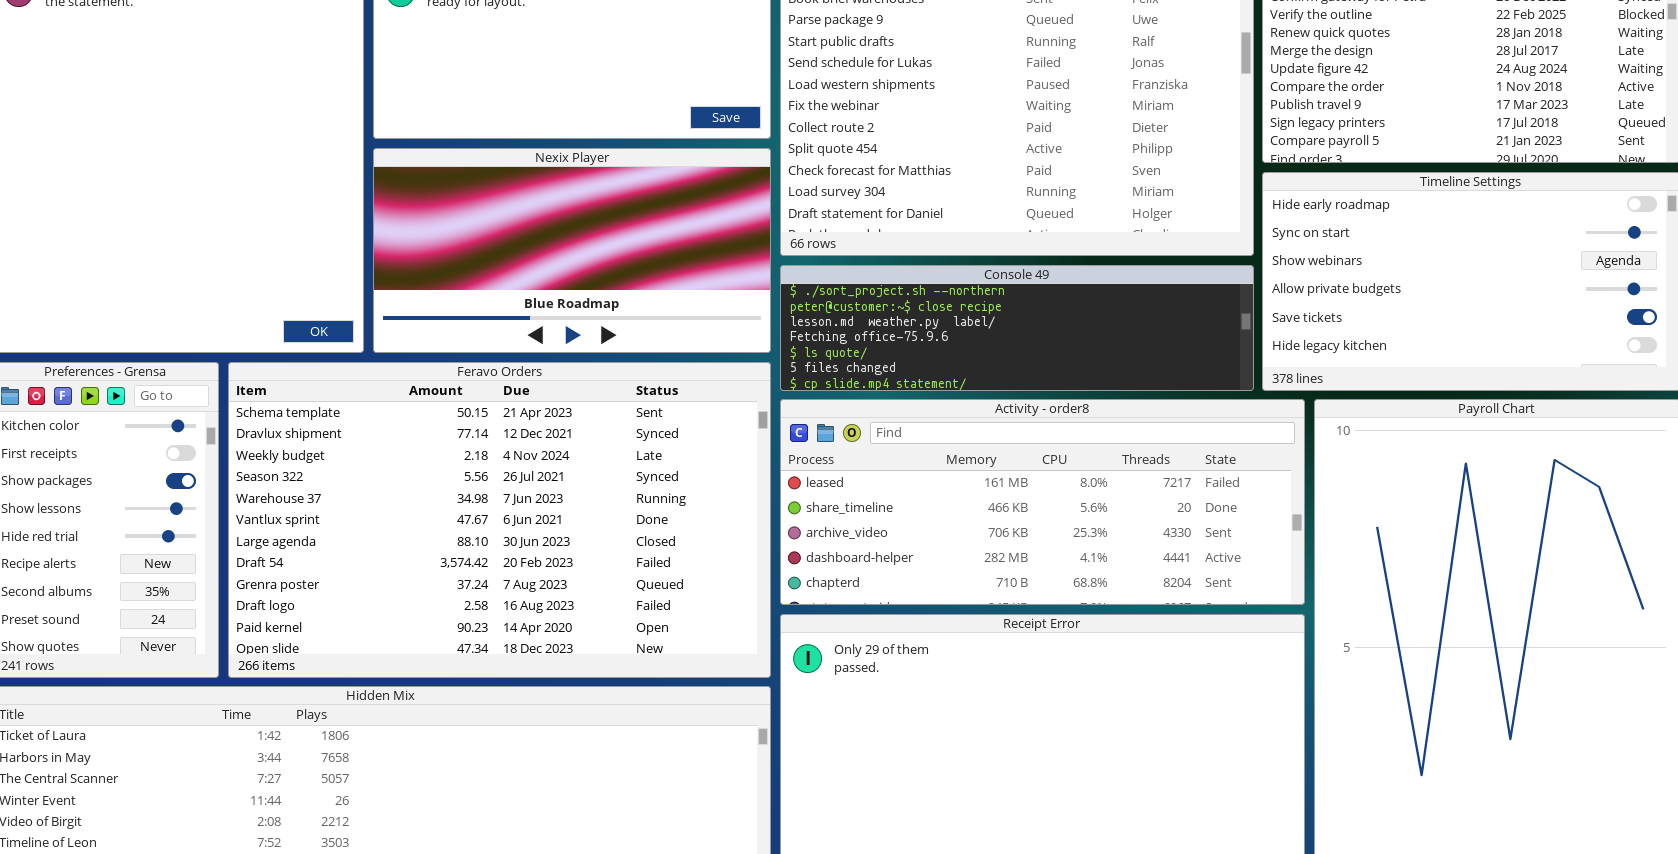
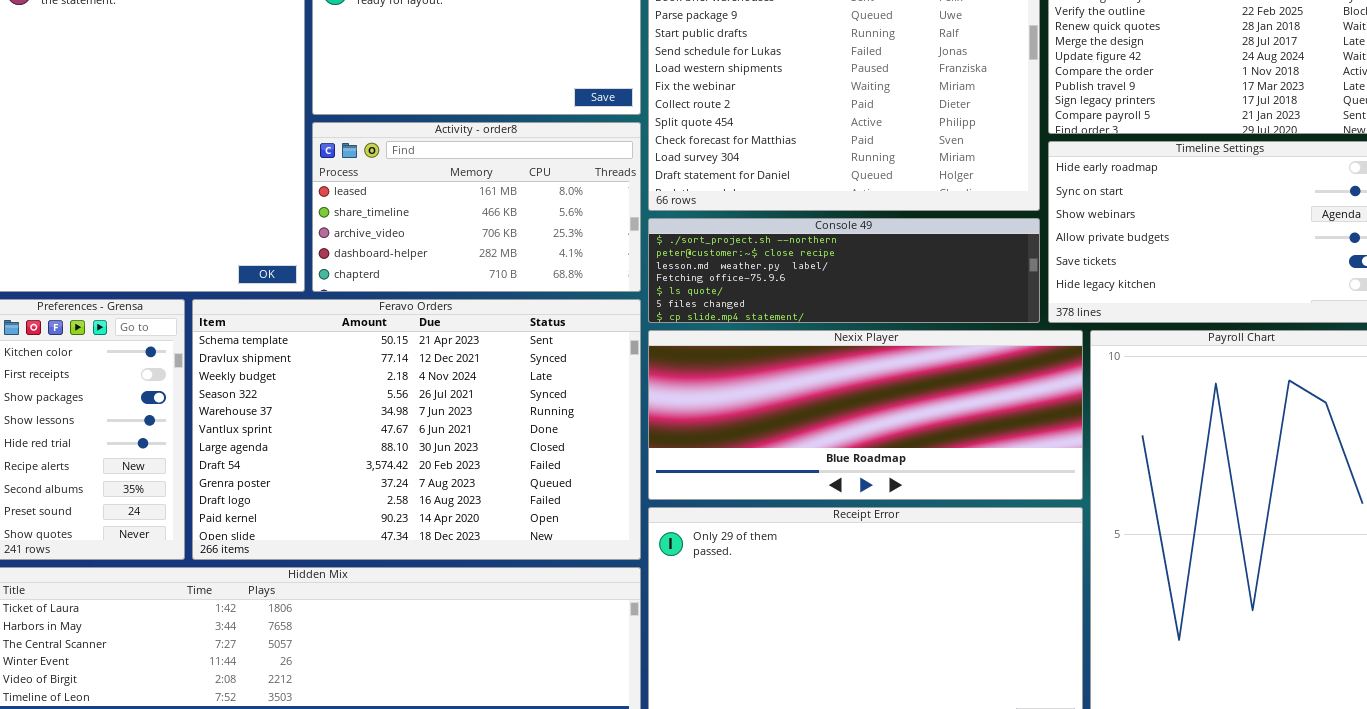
Nexix Player: [373,148,771,353] -> [648,330,1083,500], moved, resized
Activity - order8: [780,399,1305,605] -> [312,122,641,292], moved, resized

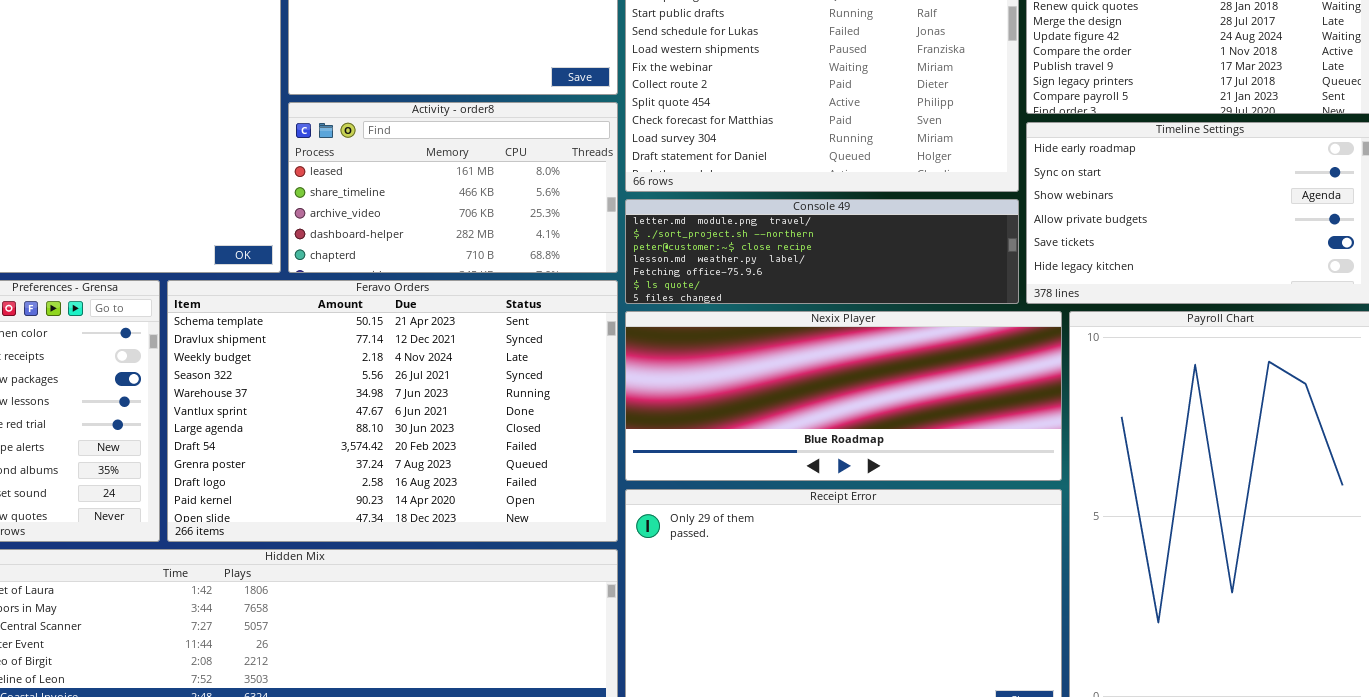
Console 49: [648,218,1040,323] -> [625,199,1019,304], scrolled up 1 row

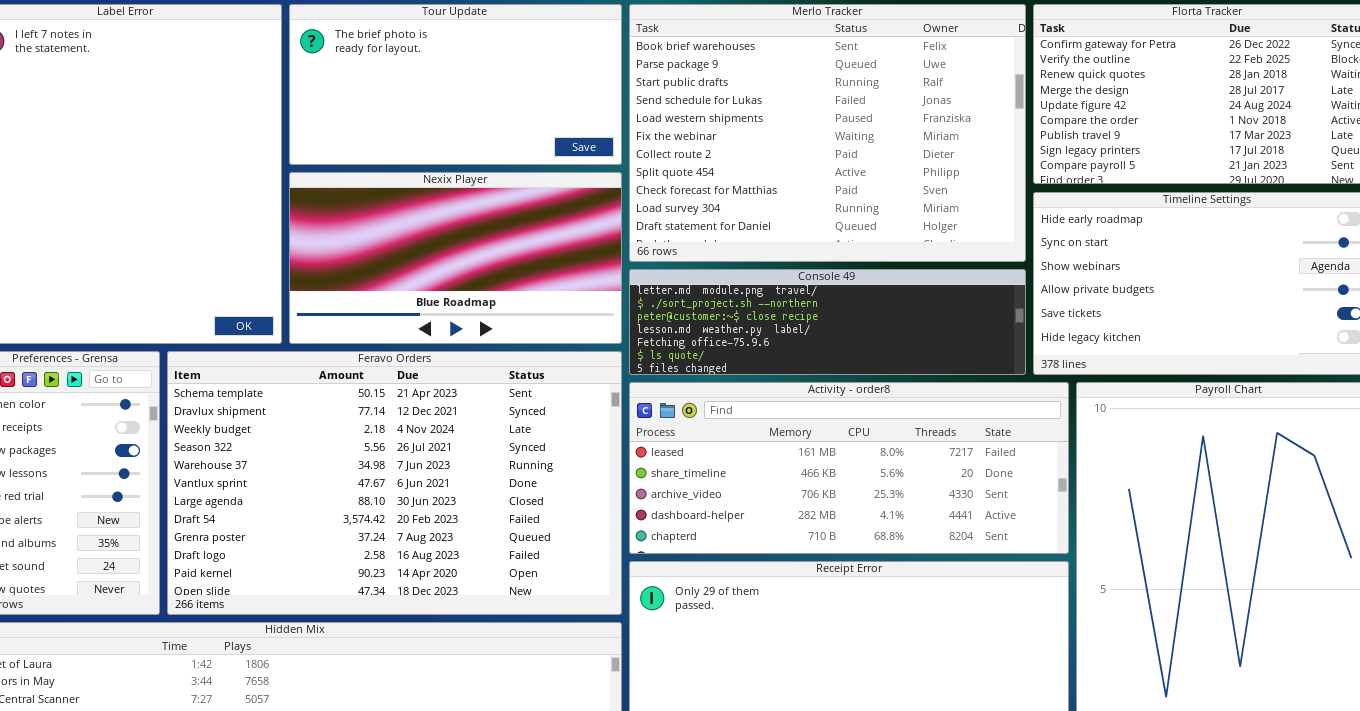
Activity - order8: [288,102,618,273] -> [629,382,1069,554], moved, resized
Nexix Player: [625,311,1062,481] -> [289,172,622,344], moved, resized

